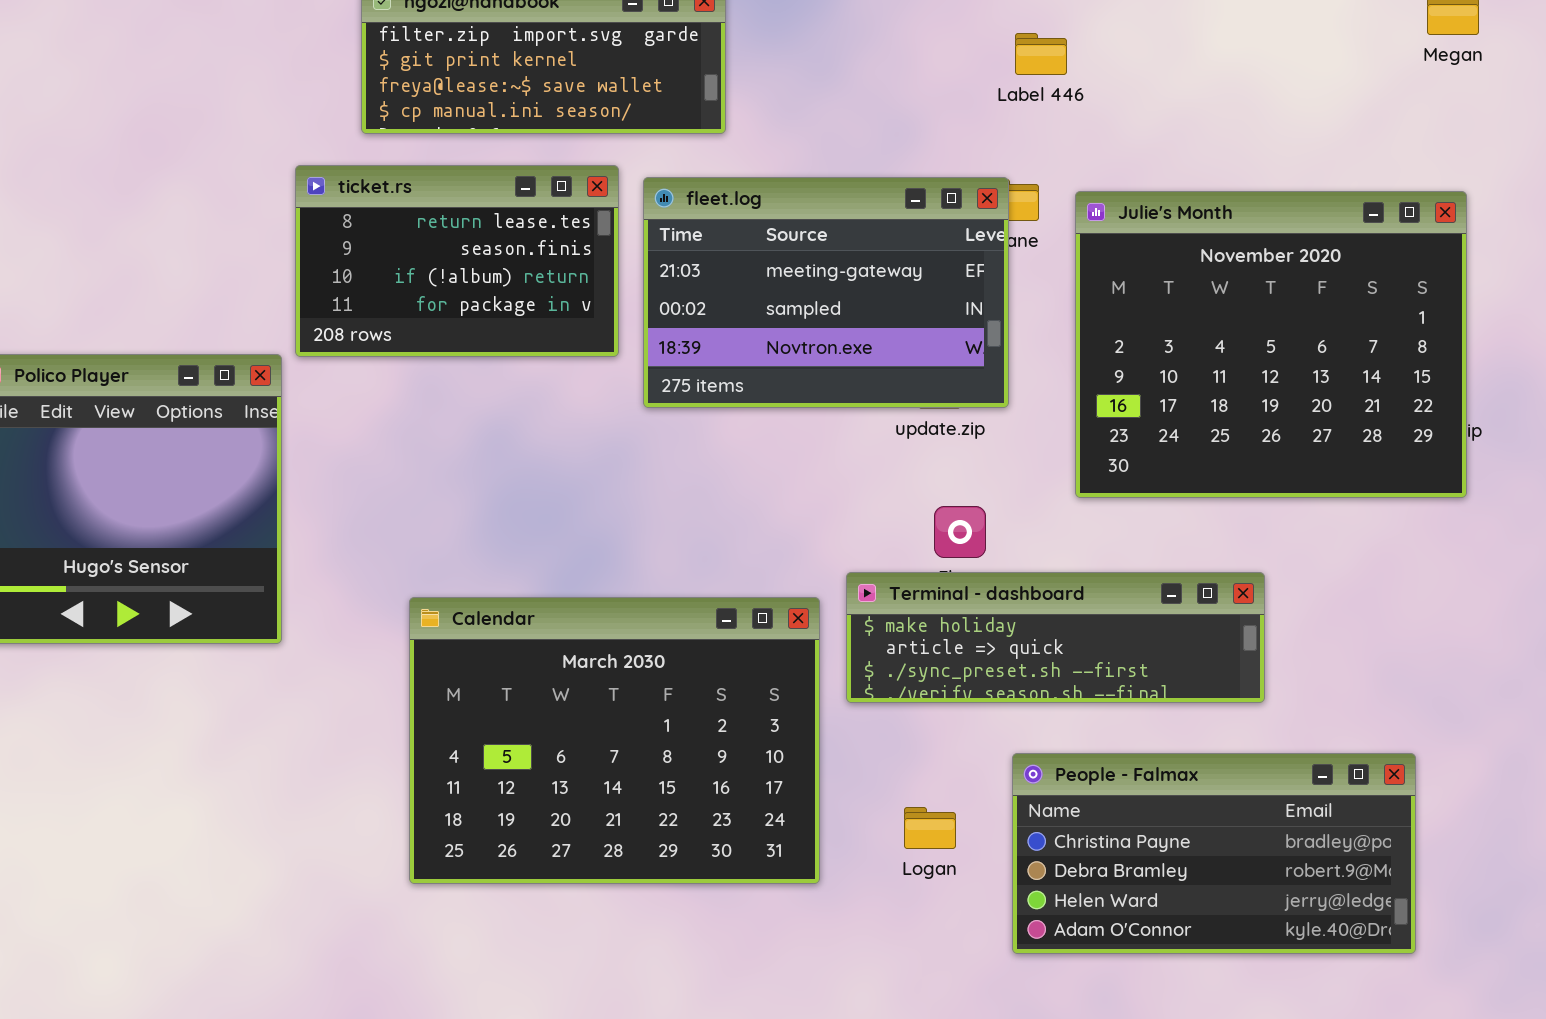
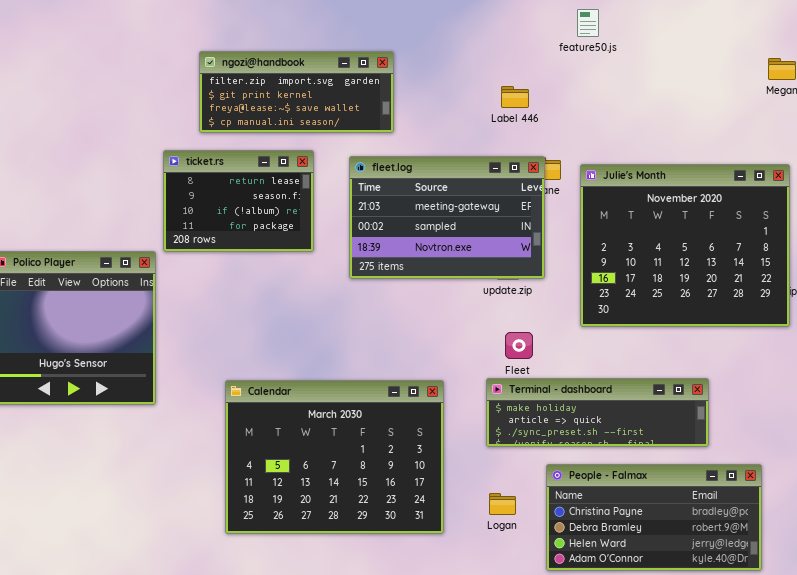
Label 446: [1015,33,1067,75] -> [501,86,529,108], moved
ticket.rs: [295,165,619,357] -> [163,150,314,252], resized
Terminal - dashboard: [846,572,1265,703] -> [486,378,709,447], moved

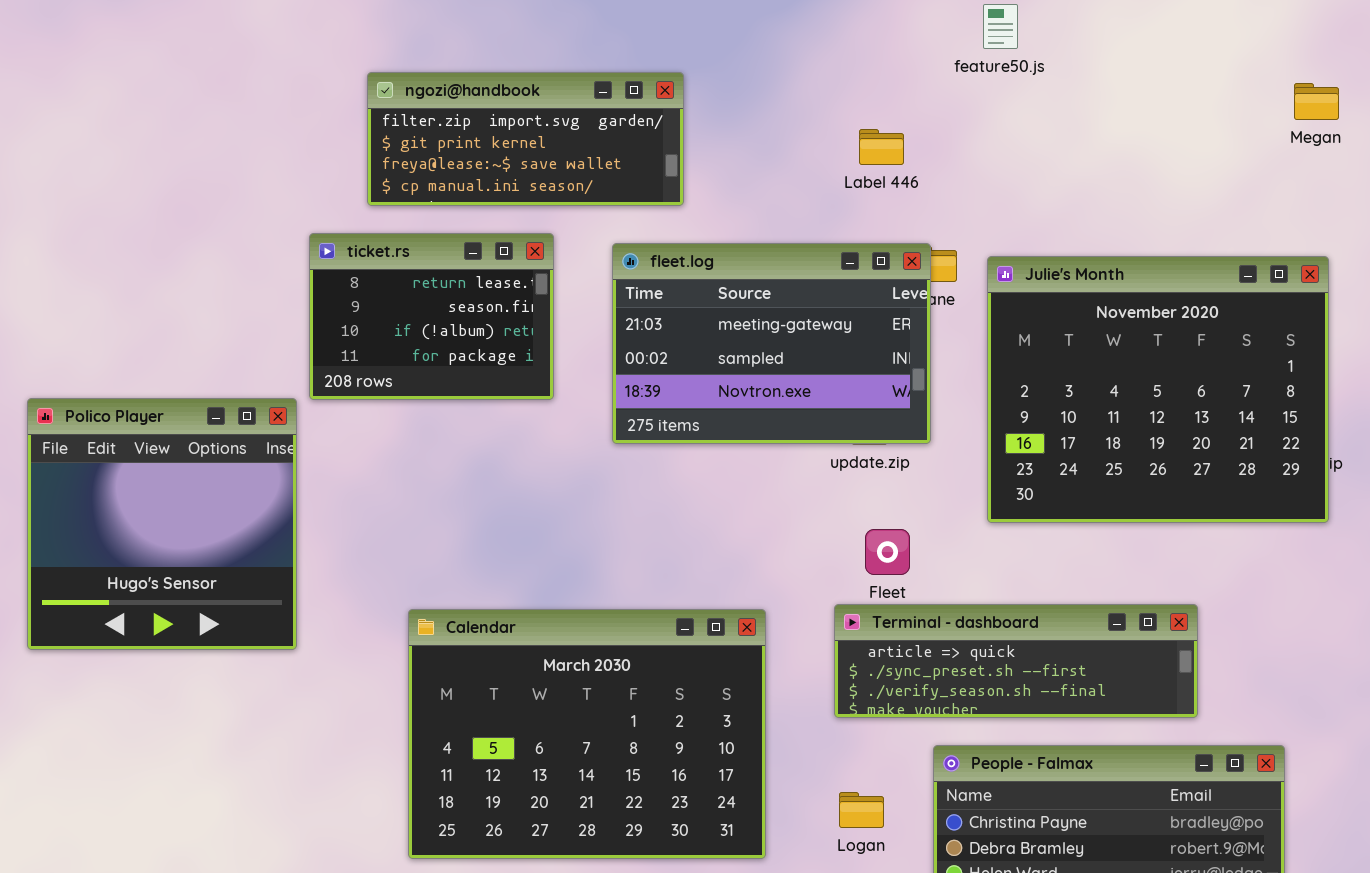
Terminal - dashboard: [486,378,709,447] -> [834,604,1198,718], scrolled down 1 row

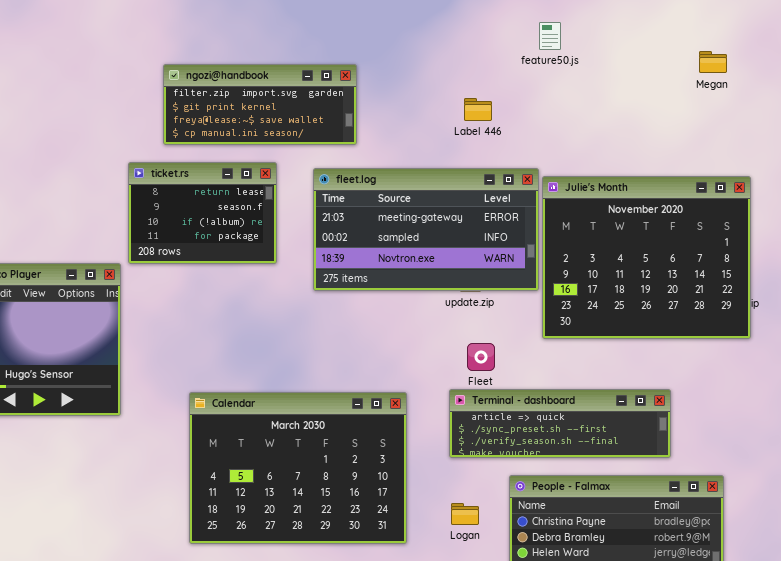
Megan: [1294,83,1339,120] -> [699,51,727,73], moved
fleet.log: [612,243,931,444] -> [313,168,539,291], resized

